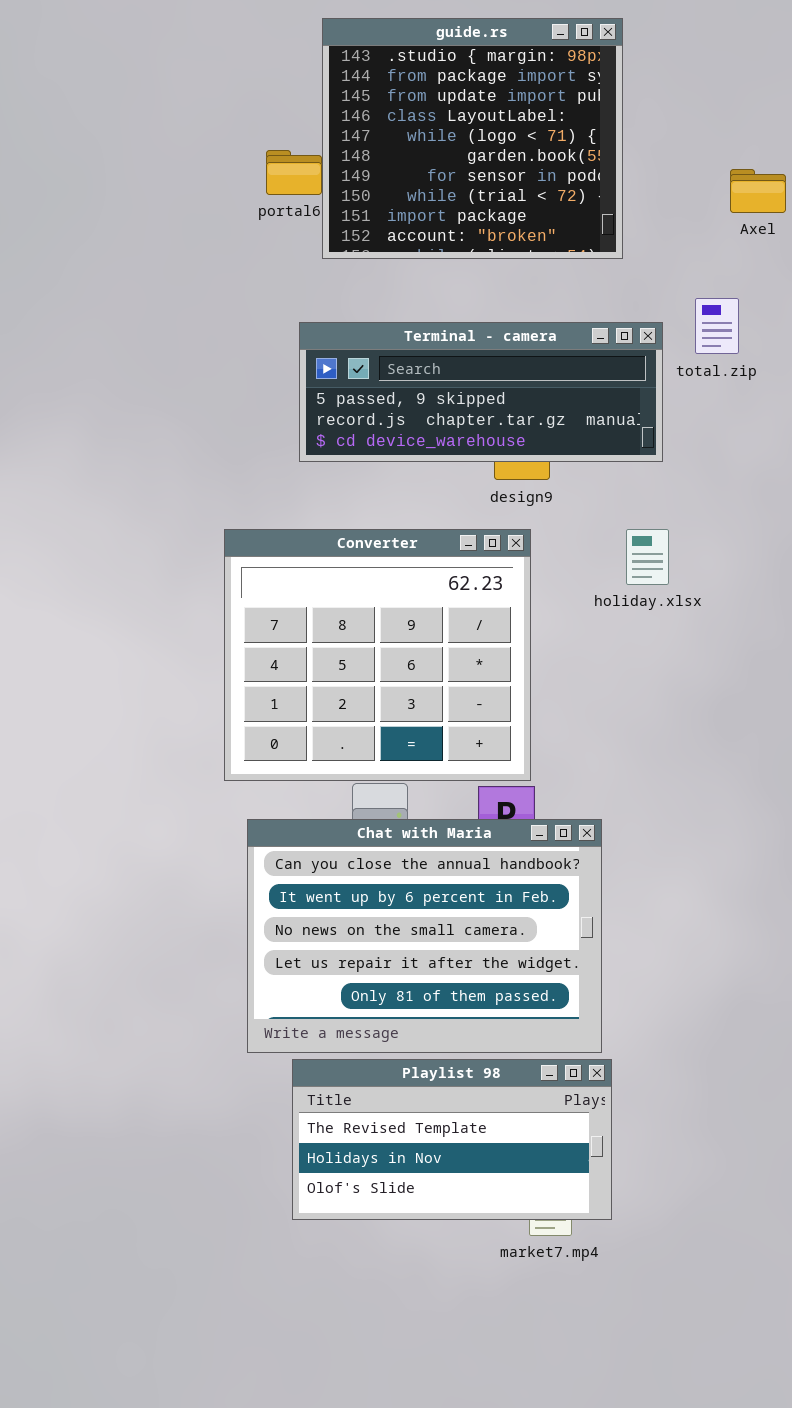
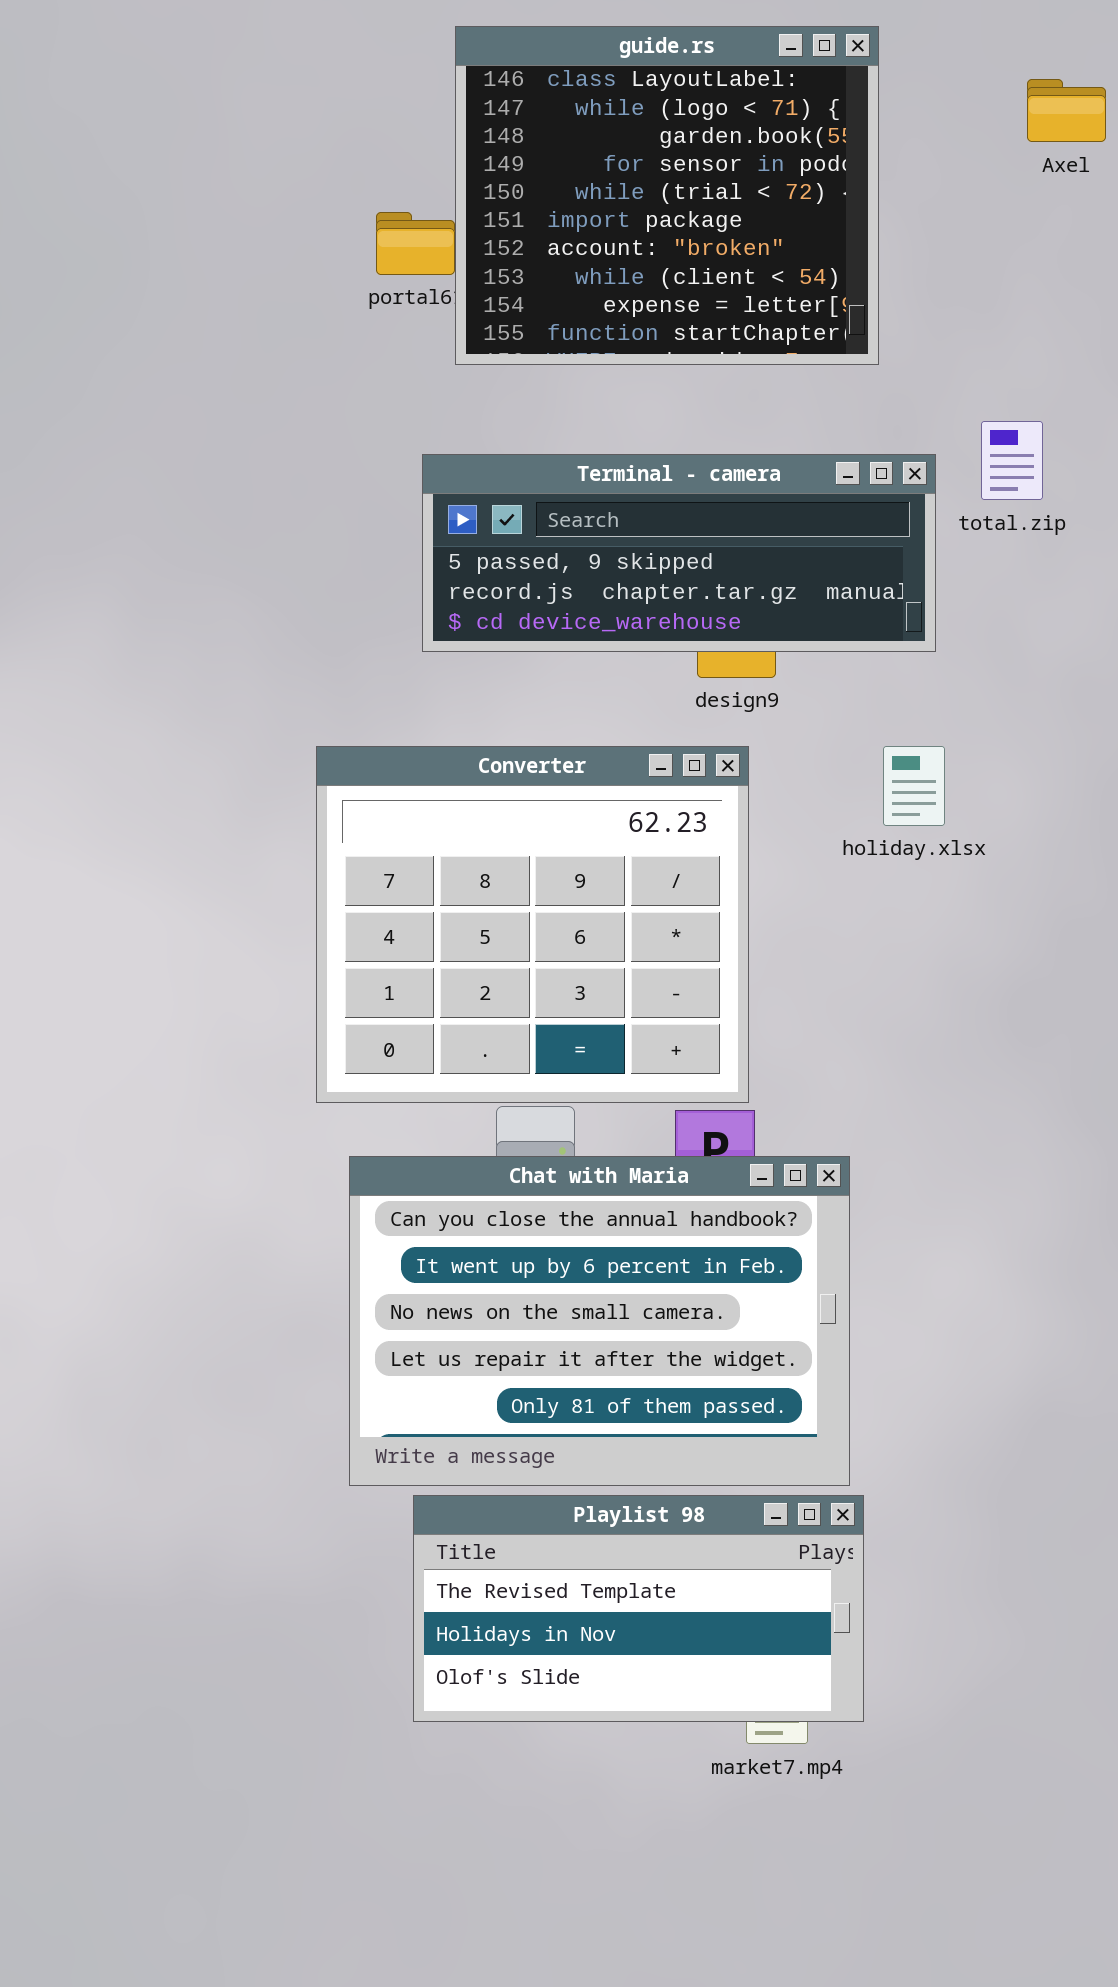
guide.rs: [322,18,623,259] -> [455,26,879,365], scrolled down 3 rows
Axel: [730,169,786,213] -> [1027,79,1106,142], moved

